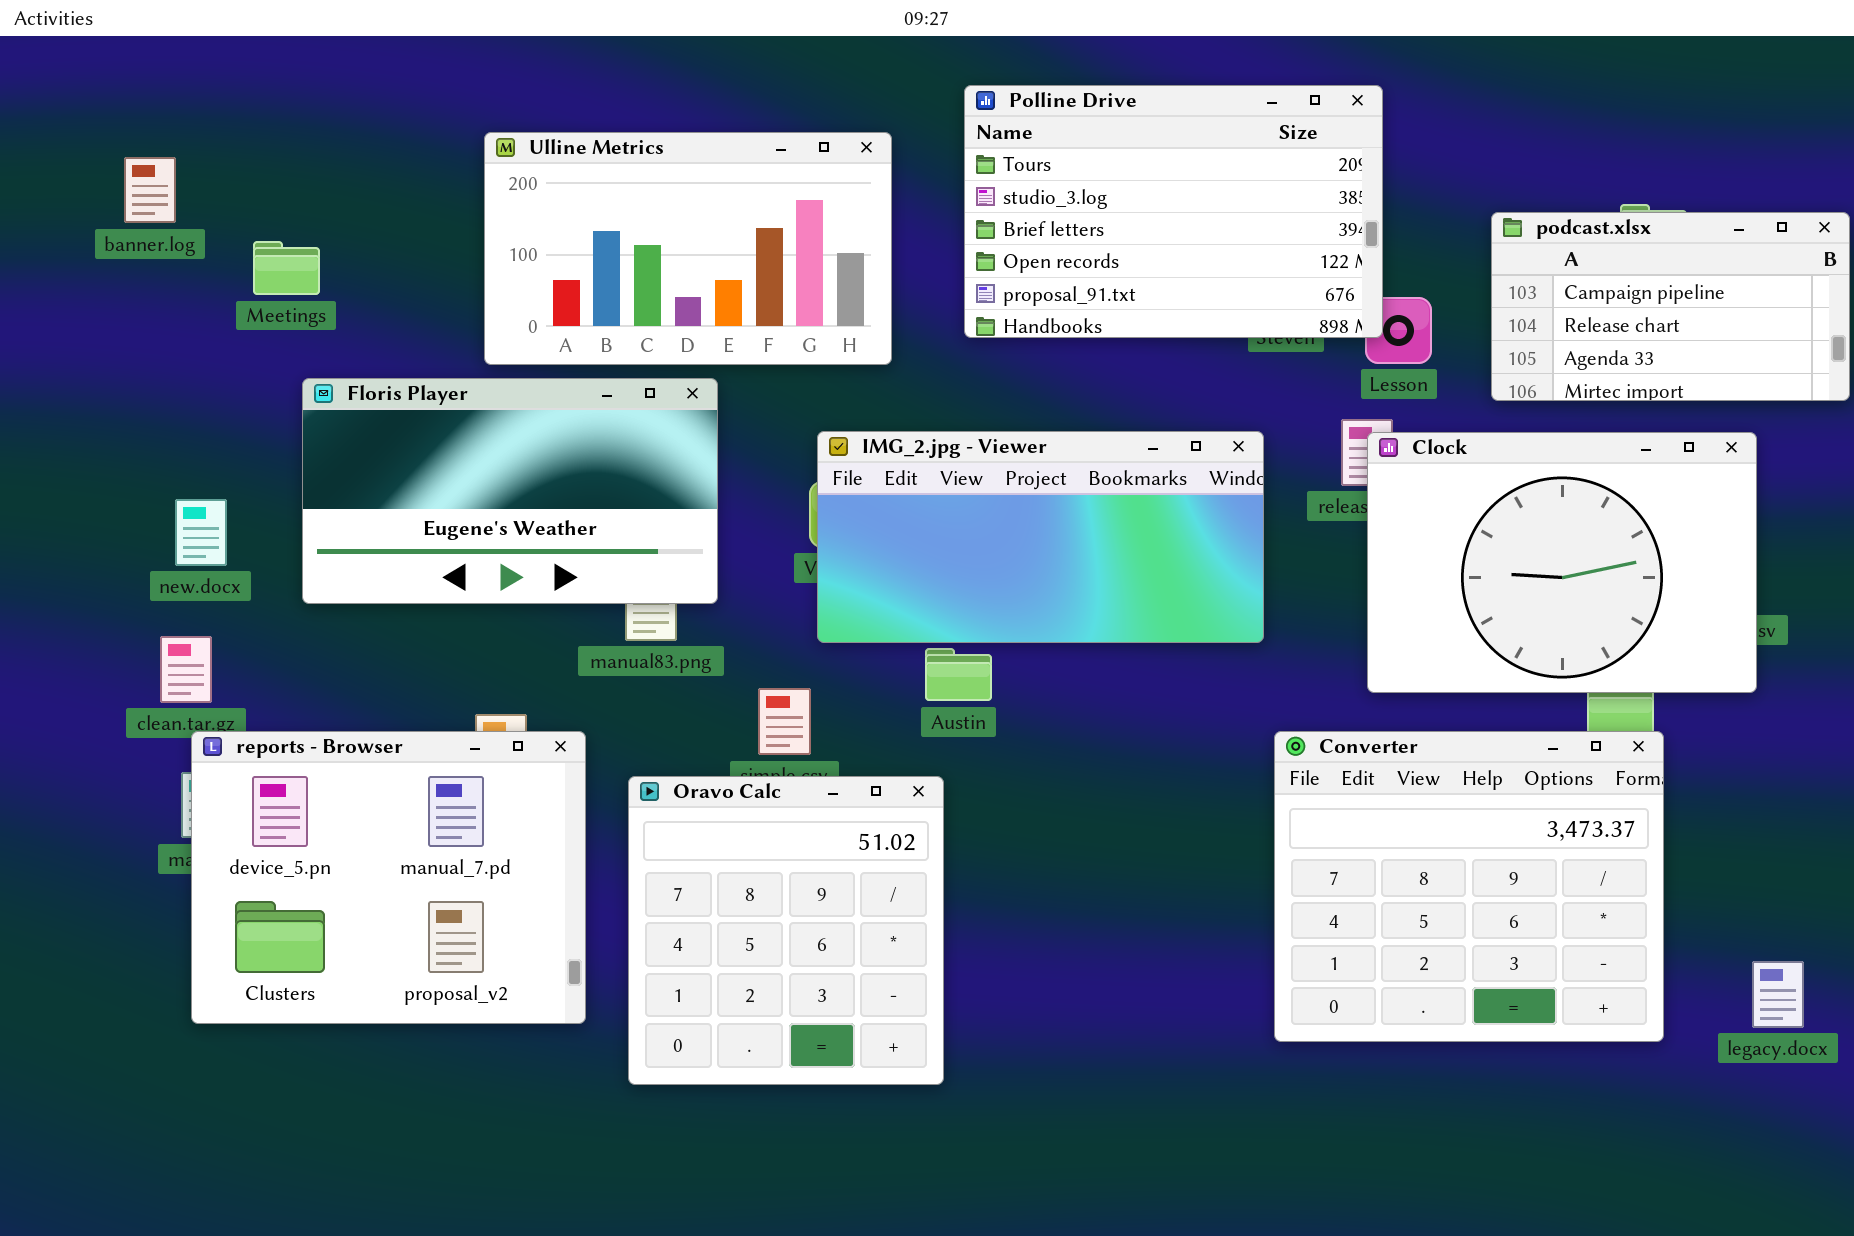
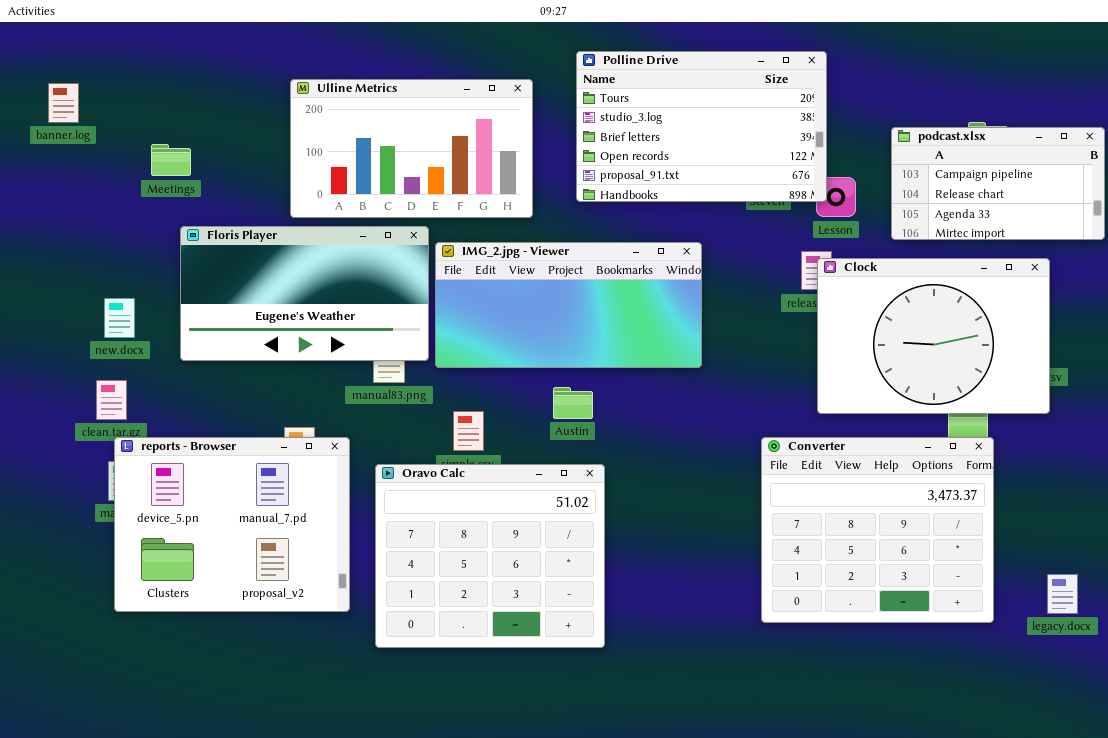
banner.log: [124,157,176,223] -> [48,83,79,123], moved
IMG_2.jpg - Viewer: [817,431,1264,643] -> [435,242,702,368], moved
Oravo Calc: [628,776,944,1085] -> [375,464,605,648], resized

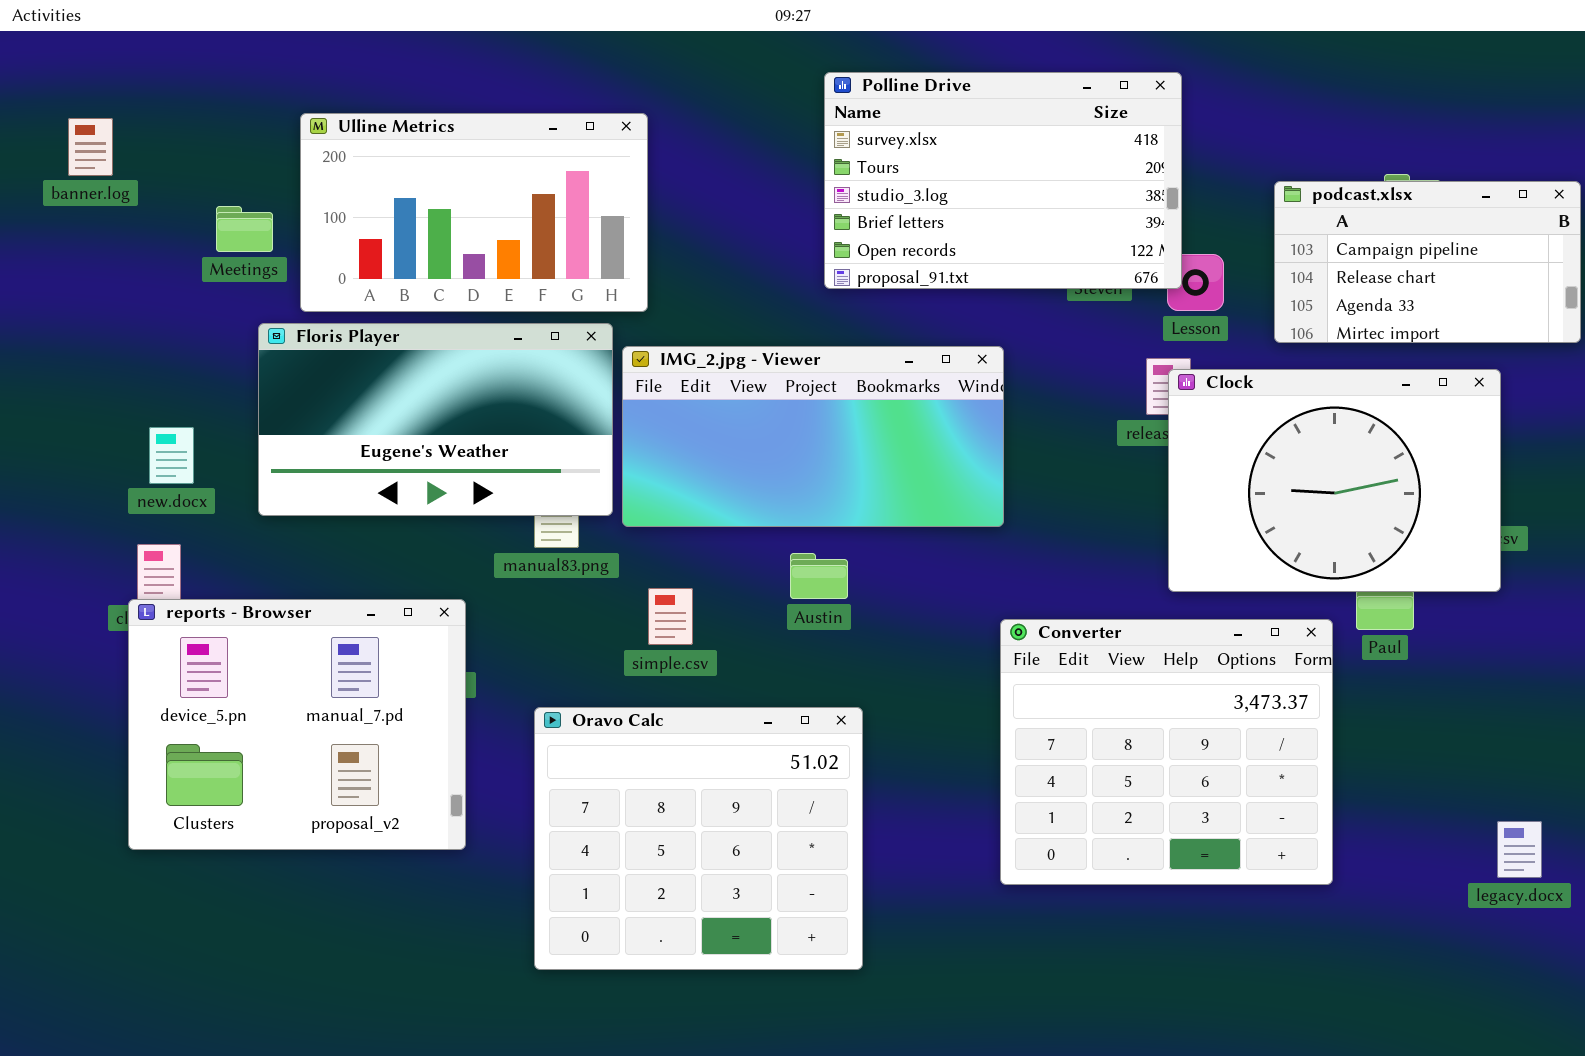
Polline Drive: [576,51,827,202] -> [824,72,1182,289], scrolled up 1 row
Ulline Metrics: [290,79,533,218] -> [300,113,648,312], moved
reports - Browser: [114,437,350,612] -> [128,599,466,850], moved
Converter: [761,437,994,623] -> [1000,619,1333,885], moved
Oravo Calc: [375,464,605,648] -> [534,707,863,970], moved

